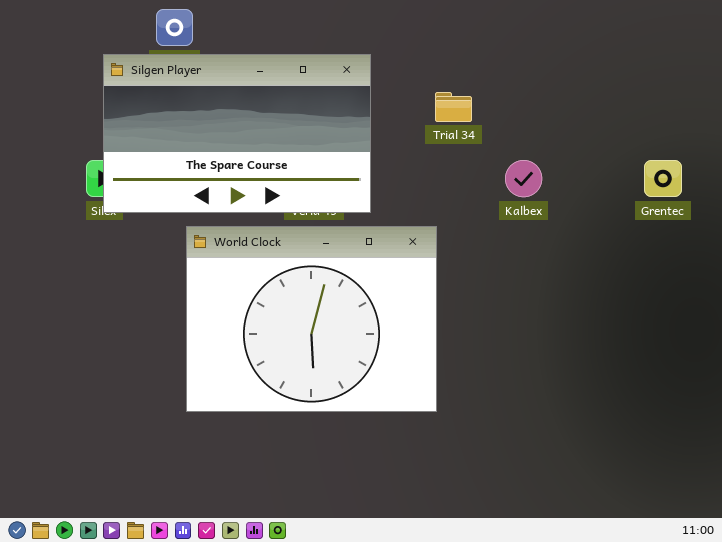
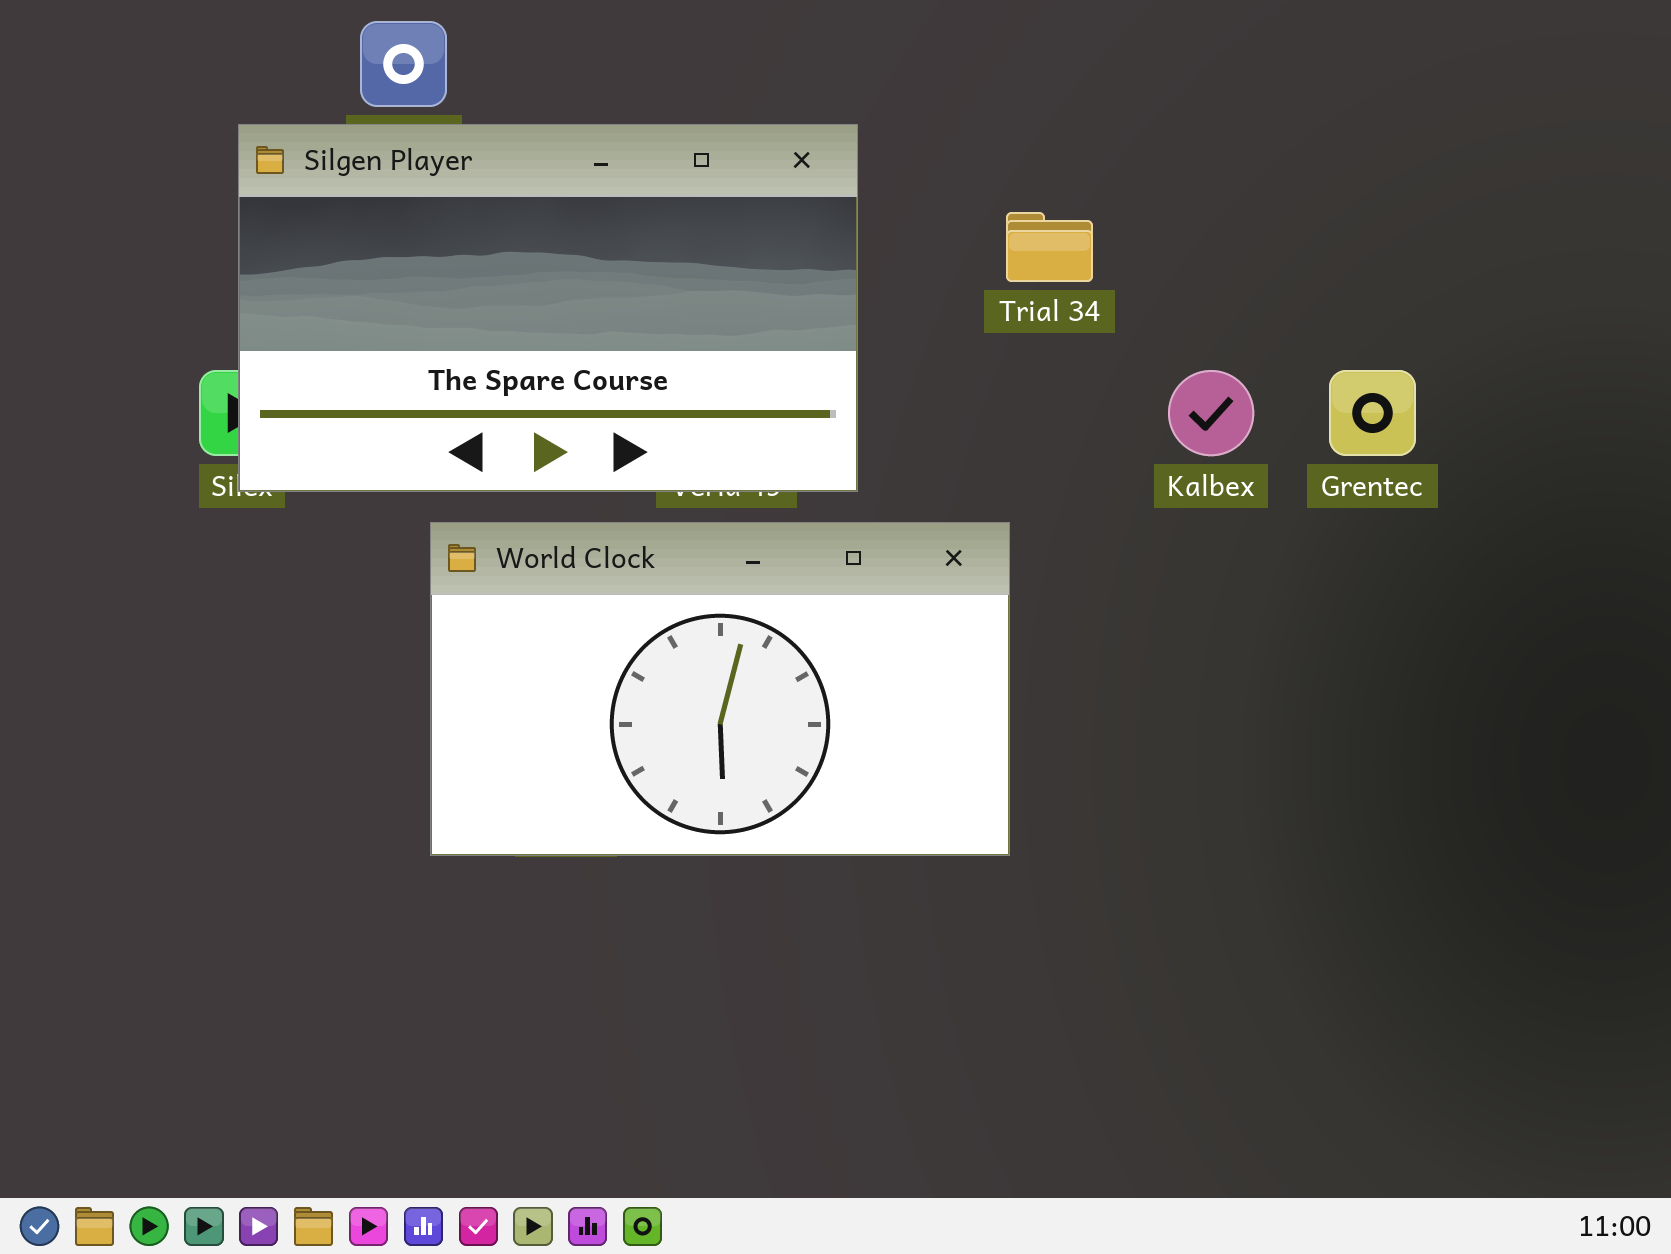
Grentec: [644,160,682,197] -> [1329,370,1416,456], moved
World Clock: [186,226,437,412] -> [430,522,1010,856], resized

